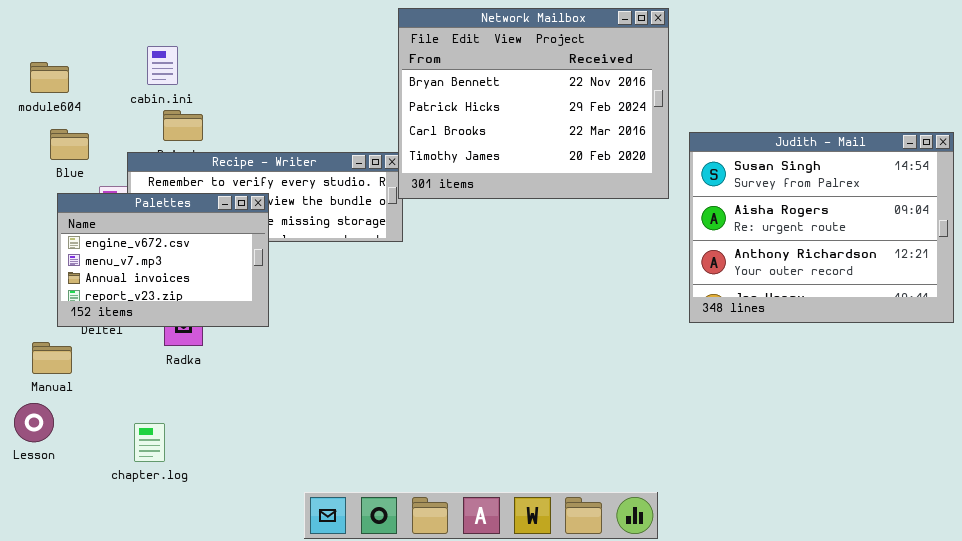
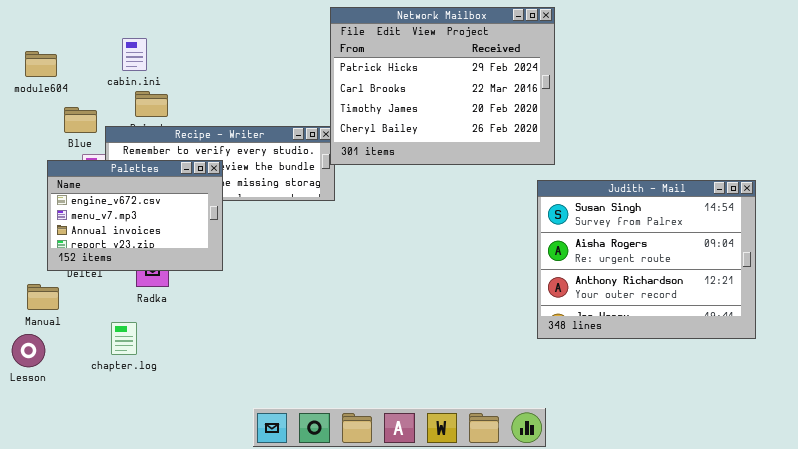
Network Mailbox: [398,8,669,199] -> [330,7,555,165], scrolled down 1 row
Blue: [50,129,89,160] -> [64,107,97,133], moved
Judith - Mail: [689,132,954,323] -> [537,180,756,339], moved
chapter.log: [134,423,165,462] -> [111,322,137,355], moved

